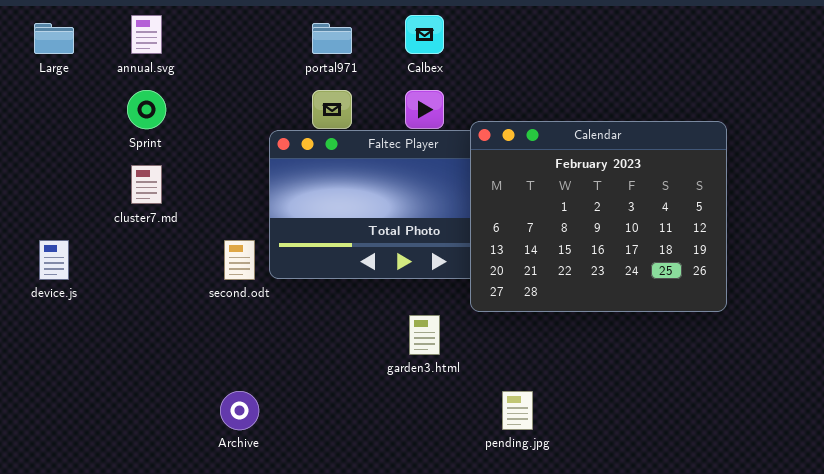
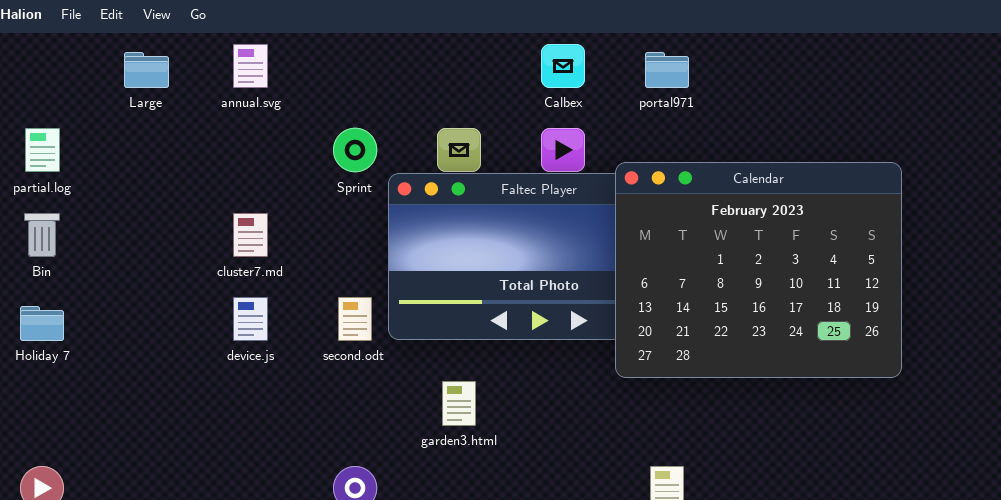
portal971: [312,23,352,54] -> [645,52,689,88], moved
Sprint: [127,90,166,129] -> [333,128,377,172], moved
device.js: [39,240,69,280] -> [233,297,268,341], moved
garden3.html: [409,315,440,355] -> [442,381,476,426], moved

